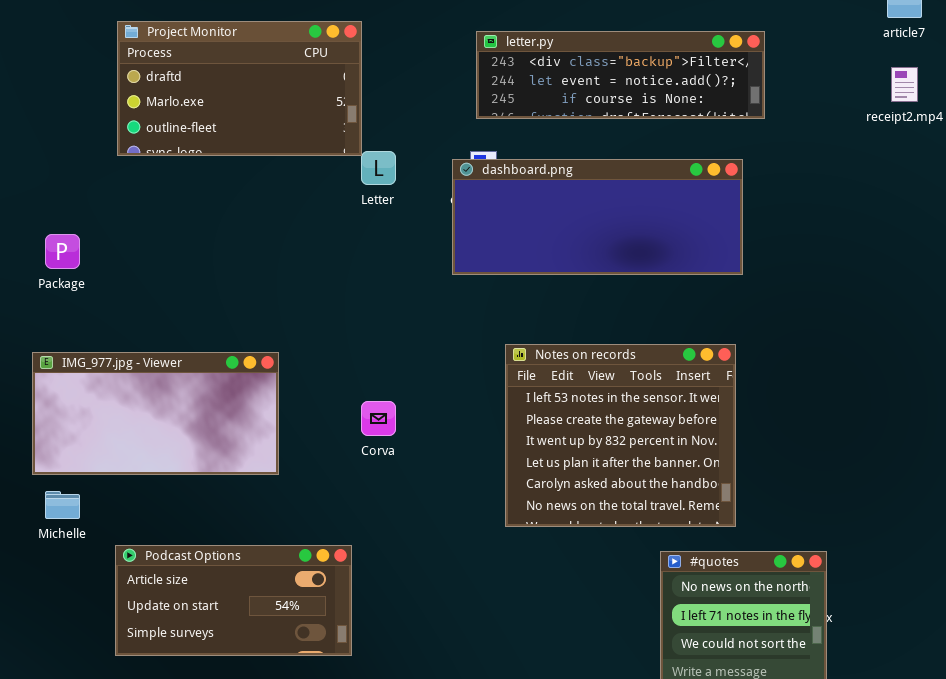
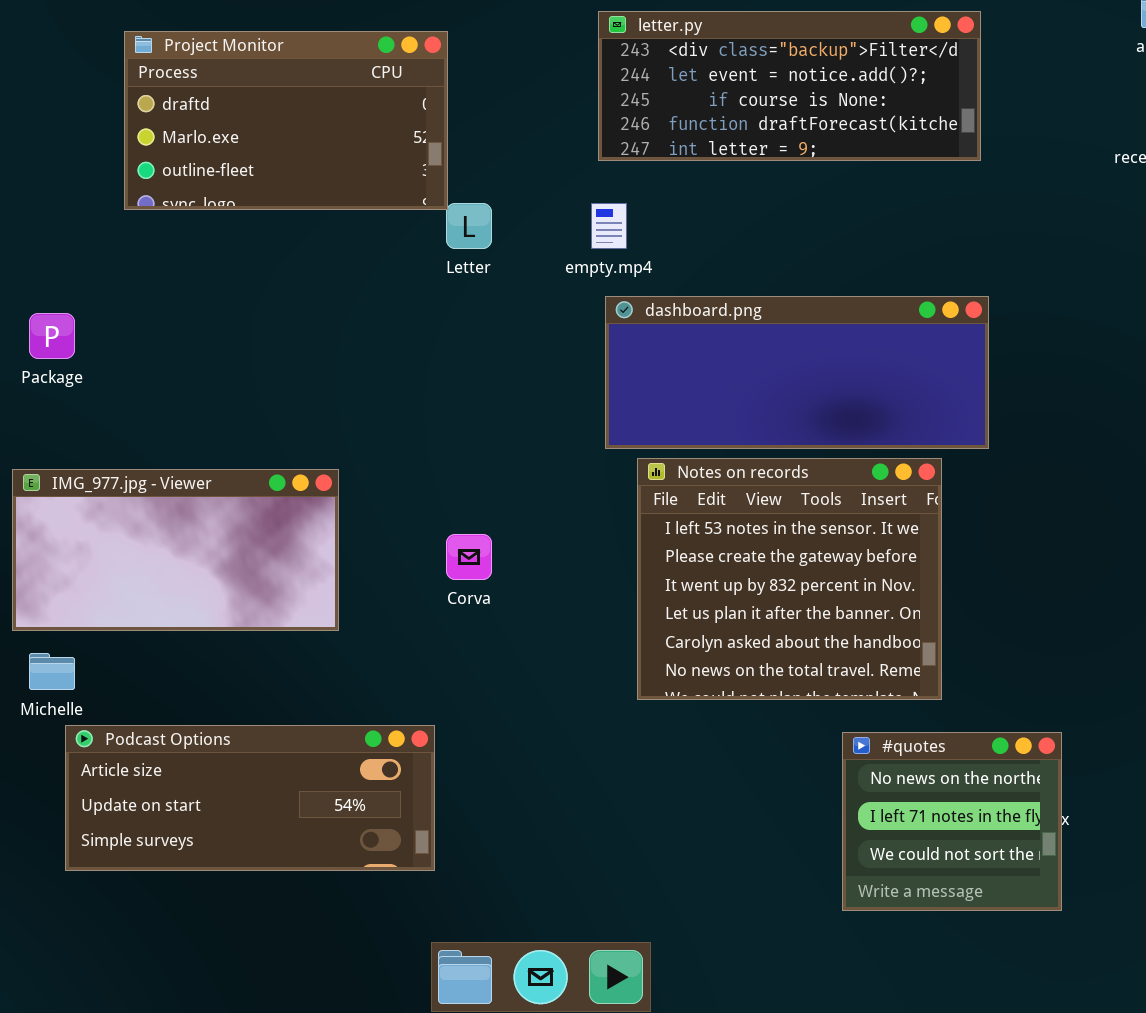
letter.py: [476,31,765,119] -> [598,11,981,161], resized
dashboard.png: [452,159,743,275] -> [605,296,989,449], moved
Podcast Options: [115,545,352,656] -> [65,725,435,871], resized

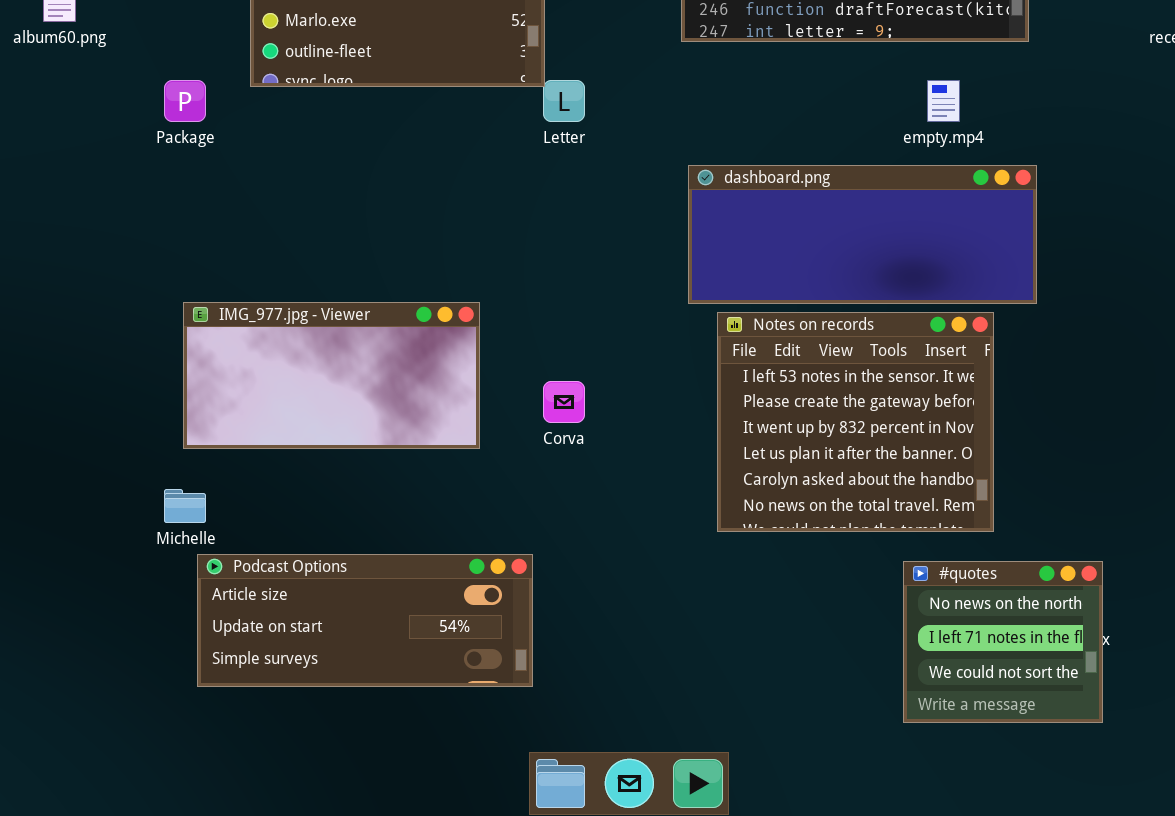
empty.mp4: [591,203,627,249] -> [927,80,960,122], moved
Package: [29,313,75,359] -> [164,80,206,122], moved
IMG_977.jpg - Viewer: [12,469,339,631] -> [183,302,480,449], moved

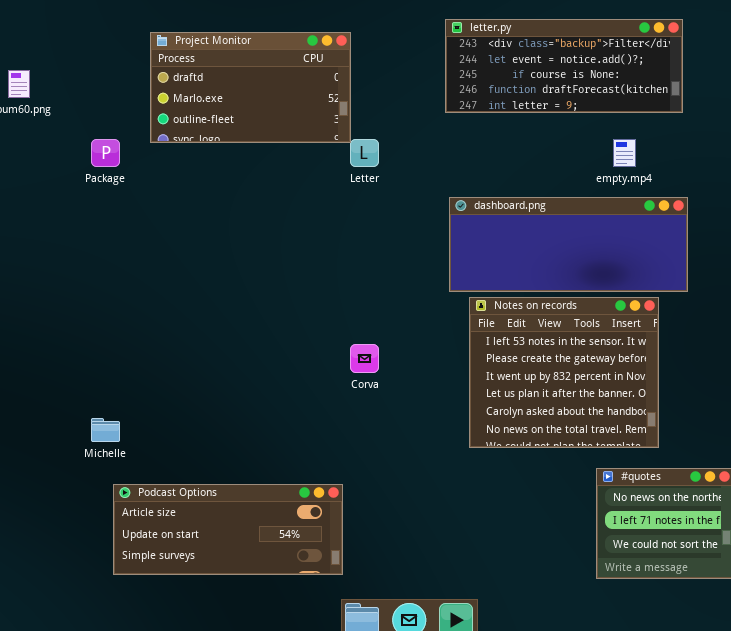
IMG_977.jpg - Viewer: [183,302,480,449] -> none, closed
Podcast Options: [197,554,533,687] -> [113,484,343,575], moved

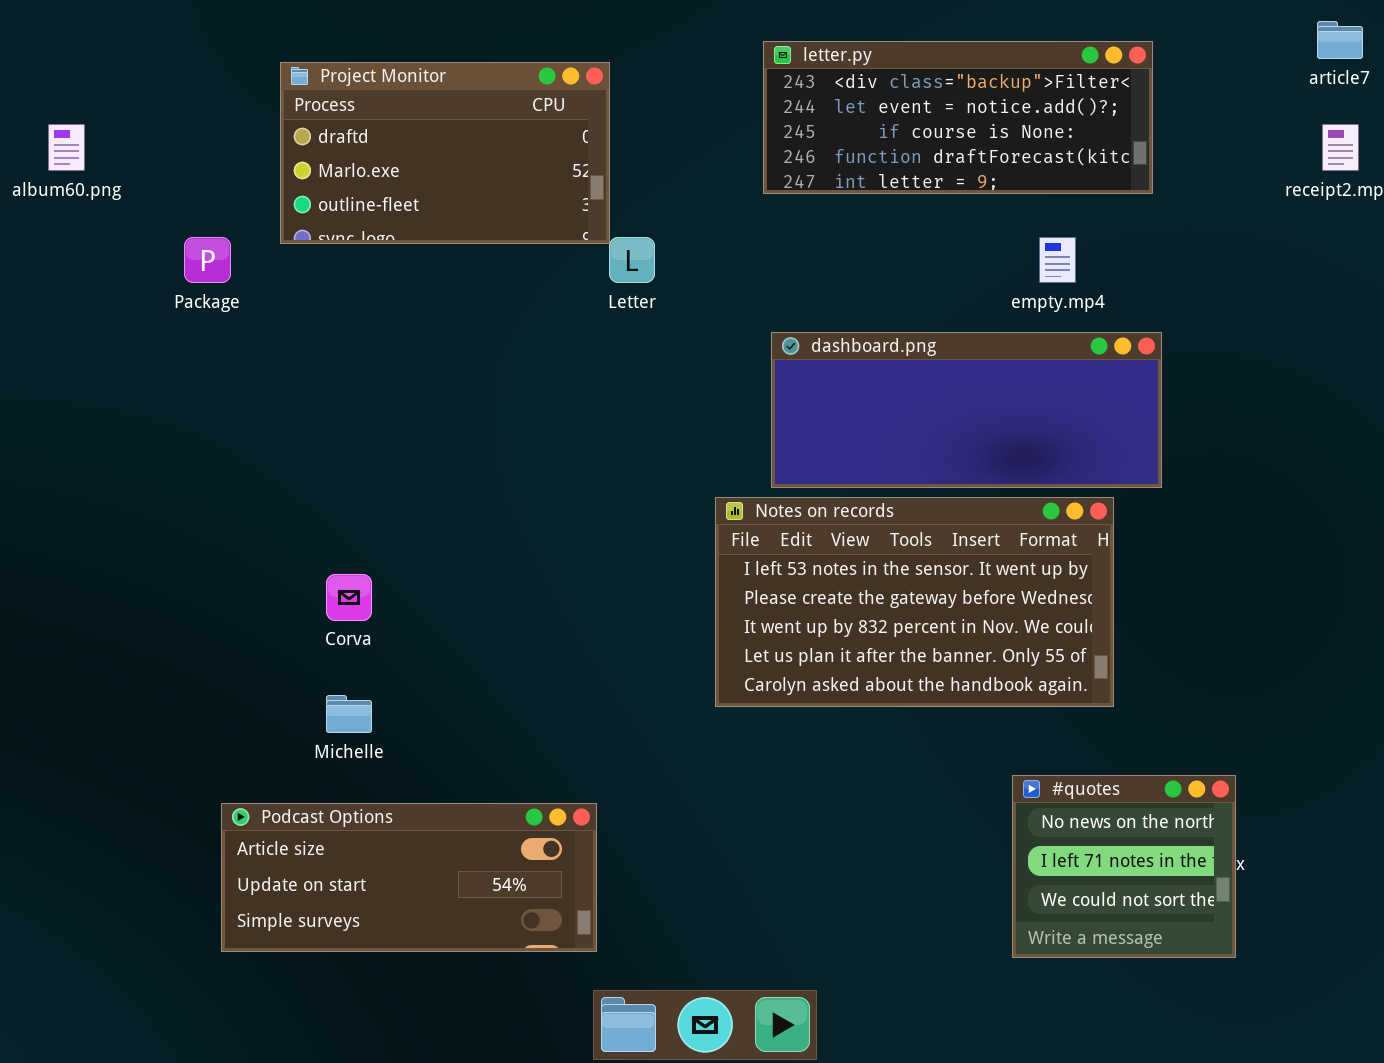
Notes on records: [469,297,659,448] -> [715,497,1114,707], resized
Corva: [350,344,379,373] -> [326,574,372,621], moved
Michelle: [91,418,120,442] -> [326,695,372,733], moved

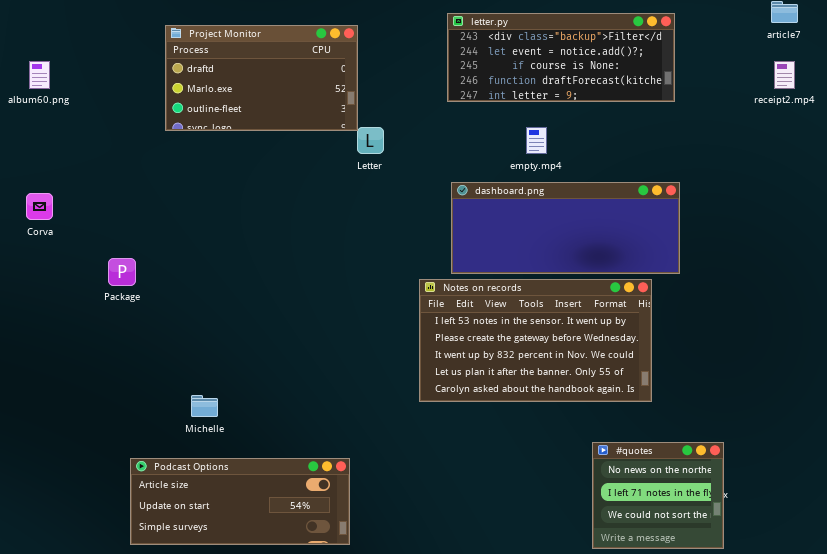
Package: [184,237,231,283] -> [108,258,136,286], moved
empty.mp4: [1039,237,1076,283] -> [526,127,547,154], moved
Corva: [326,574,372,621] -> [26,193,53,220], moved

